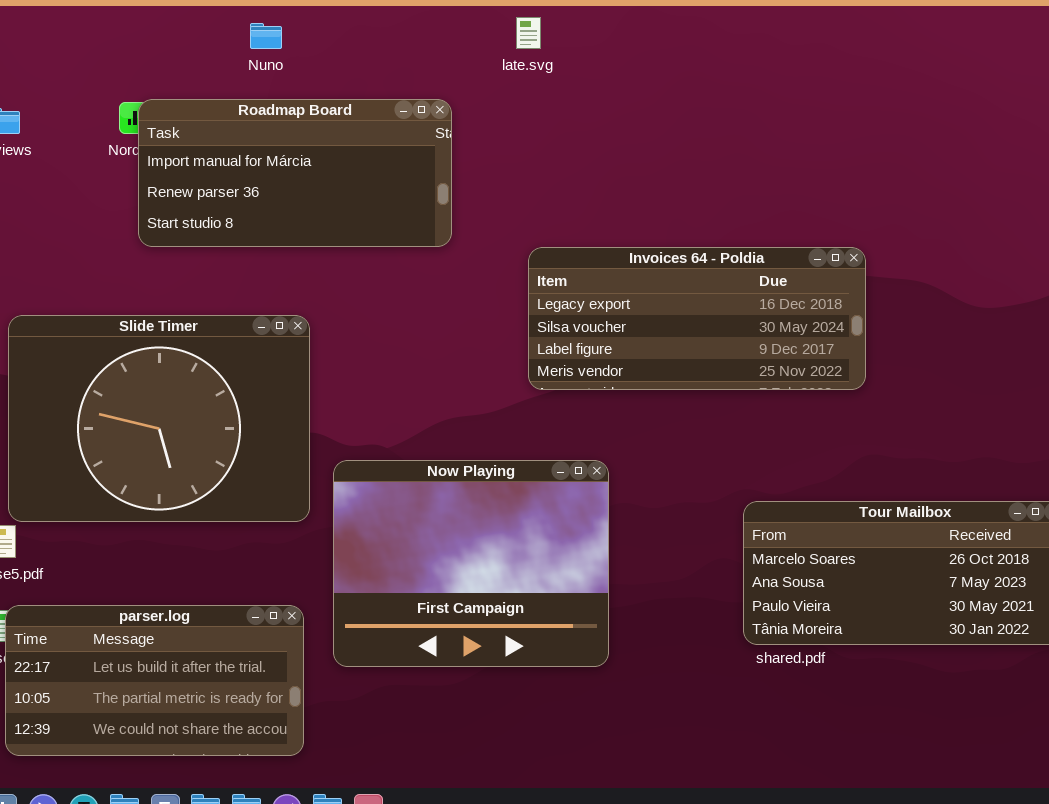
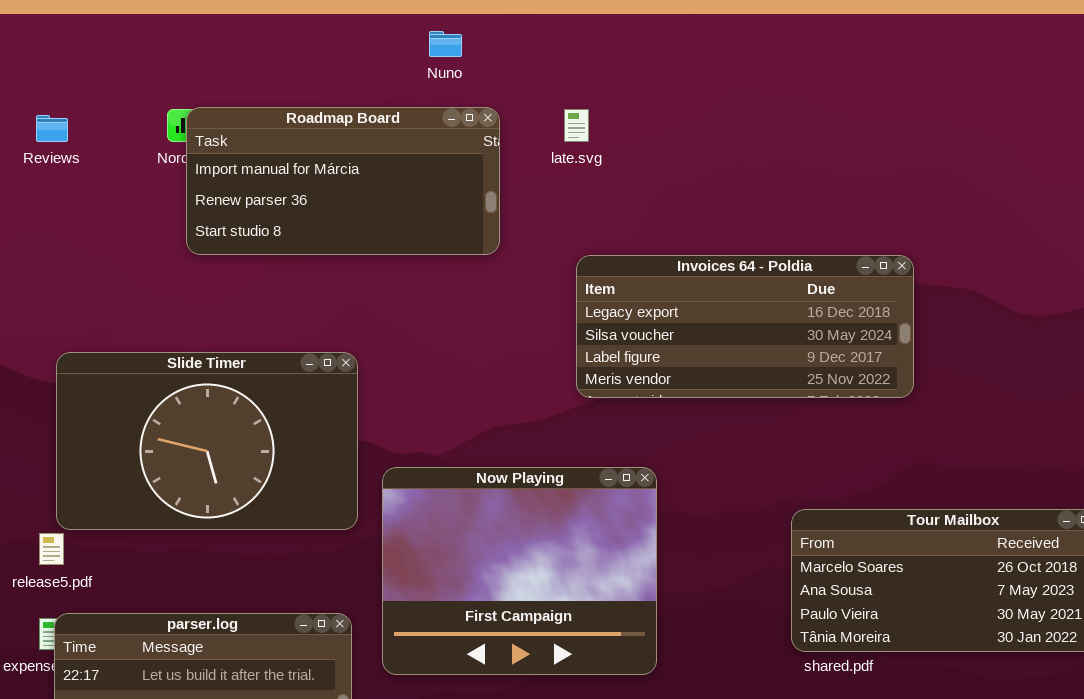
late.svg: [516,17,541,49] -> [564,109,589,142], moved
Nuno: [250,23,282,49] -> [429,31,462,57], moved
Slide Timer: [8,315,310,522] -> [56,352,358,530], resized

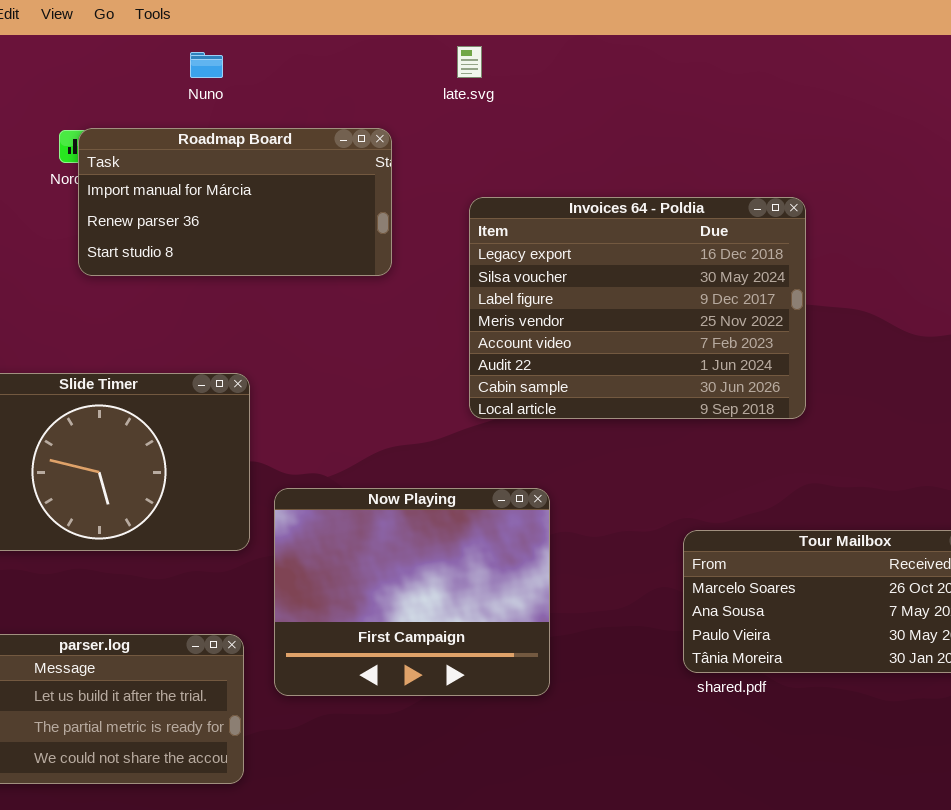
Nuno: [429,31,462,57] -> [190,52,223,78], moved
late.svg: [564,109,589,142] -> [457,46,482,78], moved
Invoices 64 - Poldia: [576,255,914,398] -> [469,197,806,419], resized

